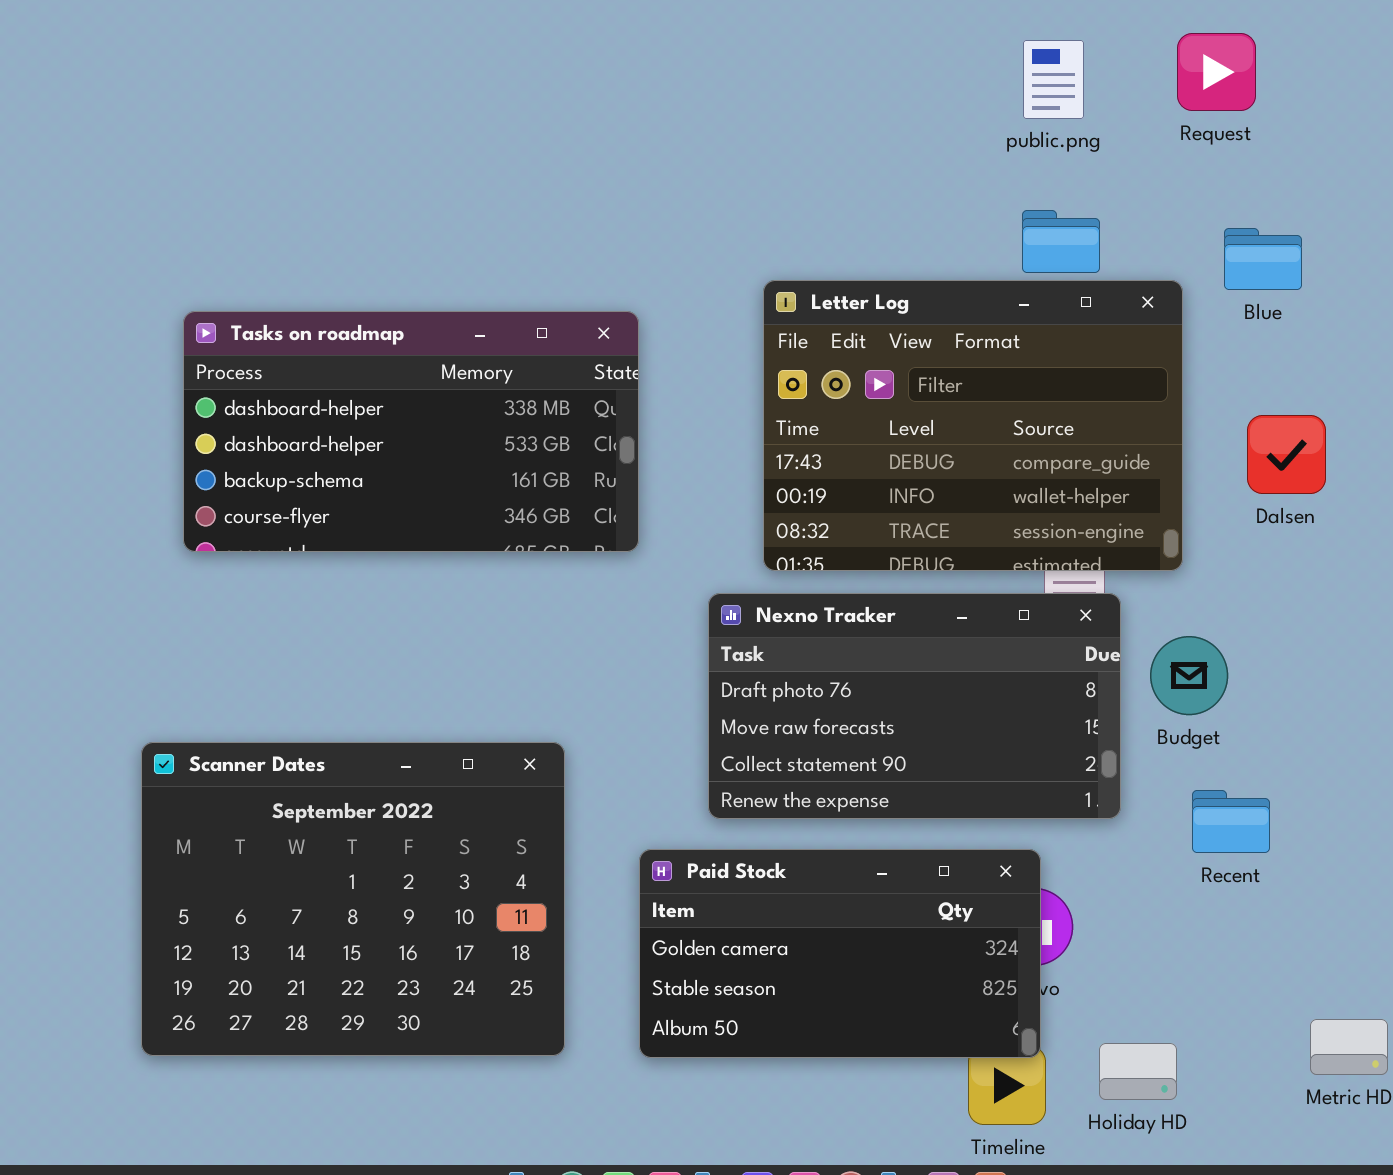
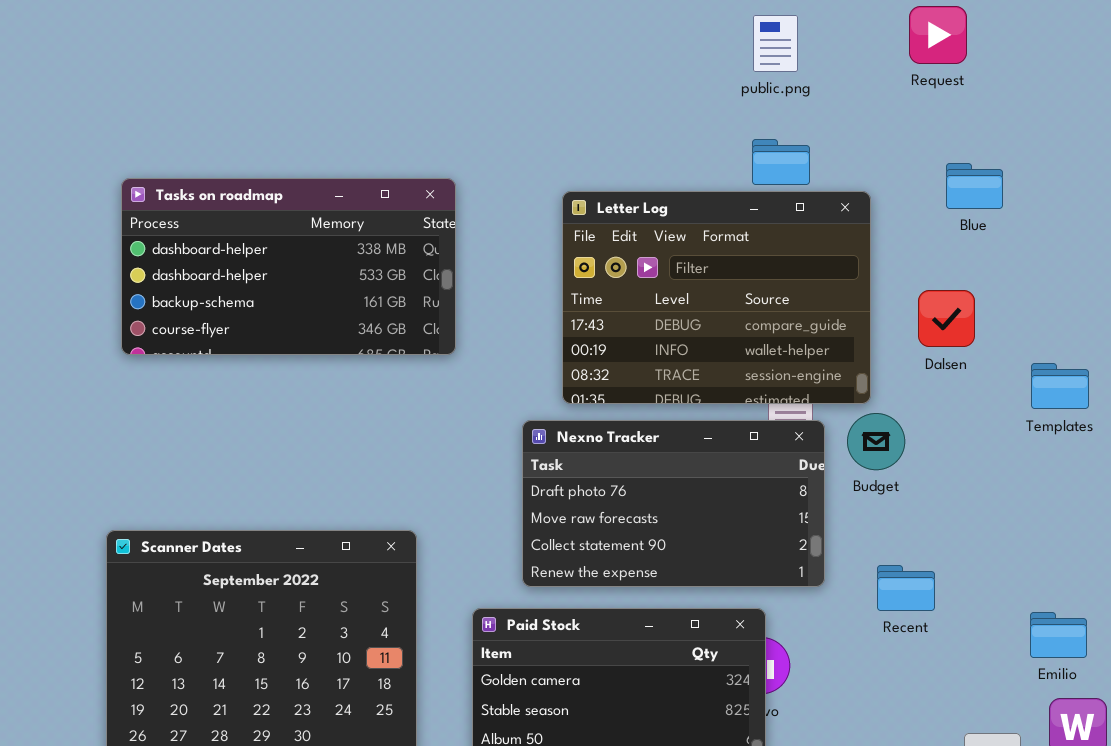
Request: [1177,33,1256,111] -> [909,6,967,64], moved
Blue: [1224,228,1302,290] -> [946,163,1003,209], moved
Tasks on roadmap: [183,311,639,552] -> [121,178,456,355], moved
Budget: [1150,636,1228,715] -> [847,413,905,470], moved

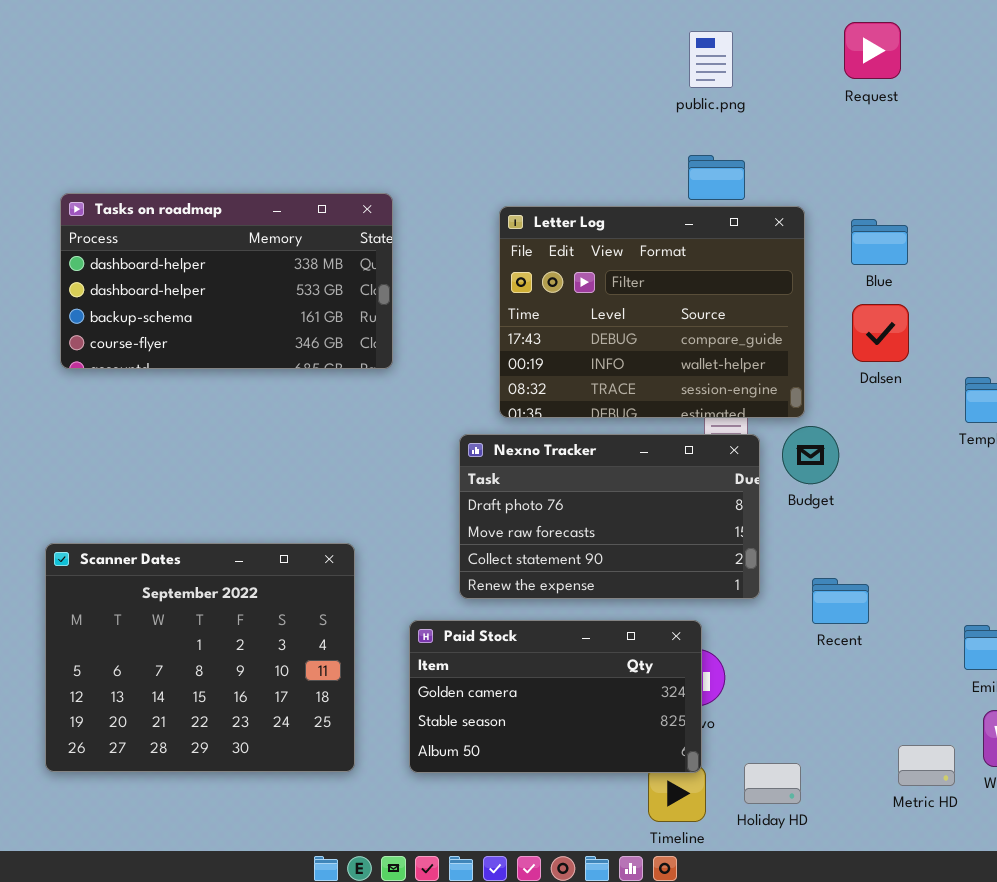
Blue: [946,163,1003,209] -> [851,219,908,265], moved

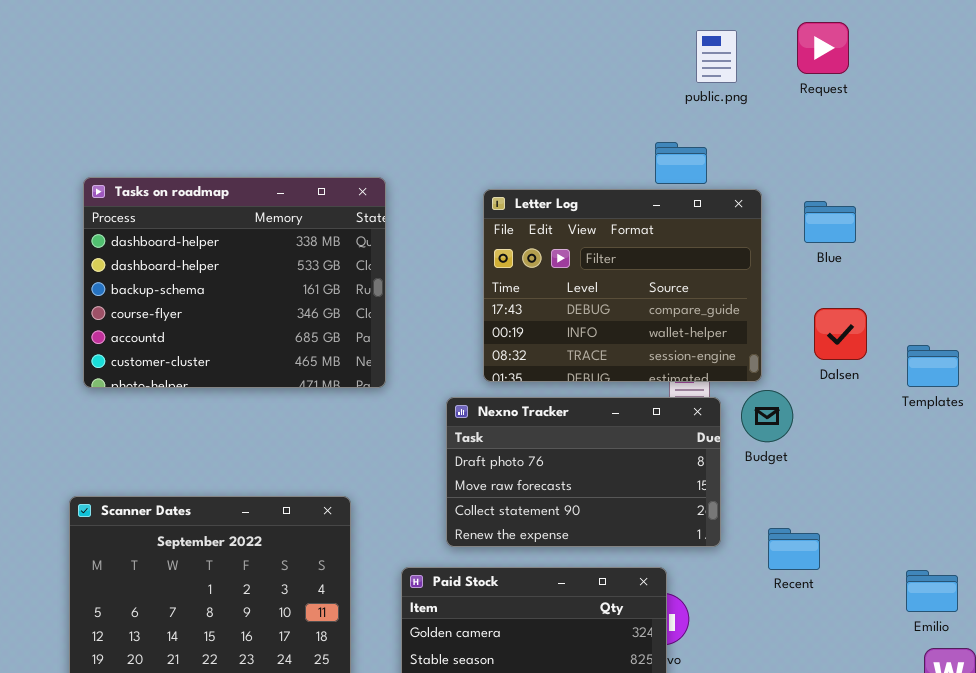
public.png: [689,31,733,88] -> [696,30,737,83], moved
Tasks on roadmap: [60,193,393,369] -> [83,177,386,388], resized
Dalsen: [852,304,909,362] -> [814,308,867,360], moved

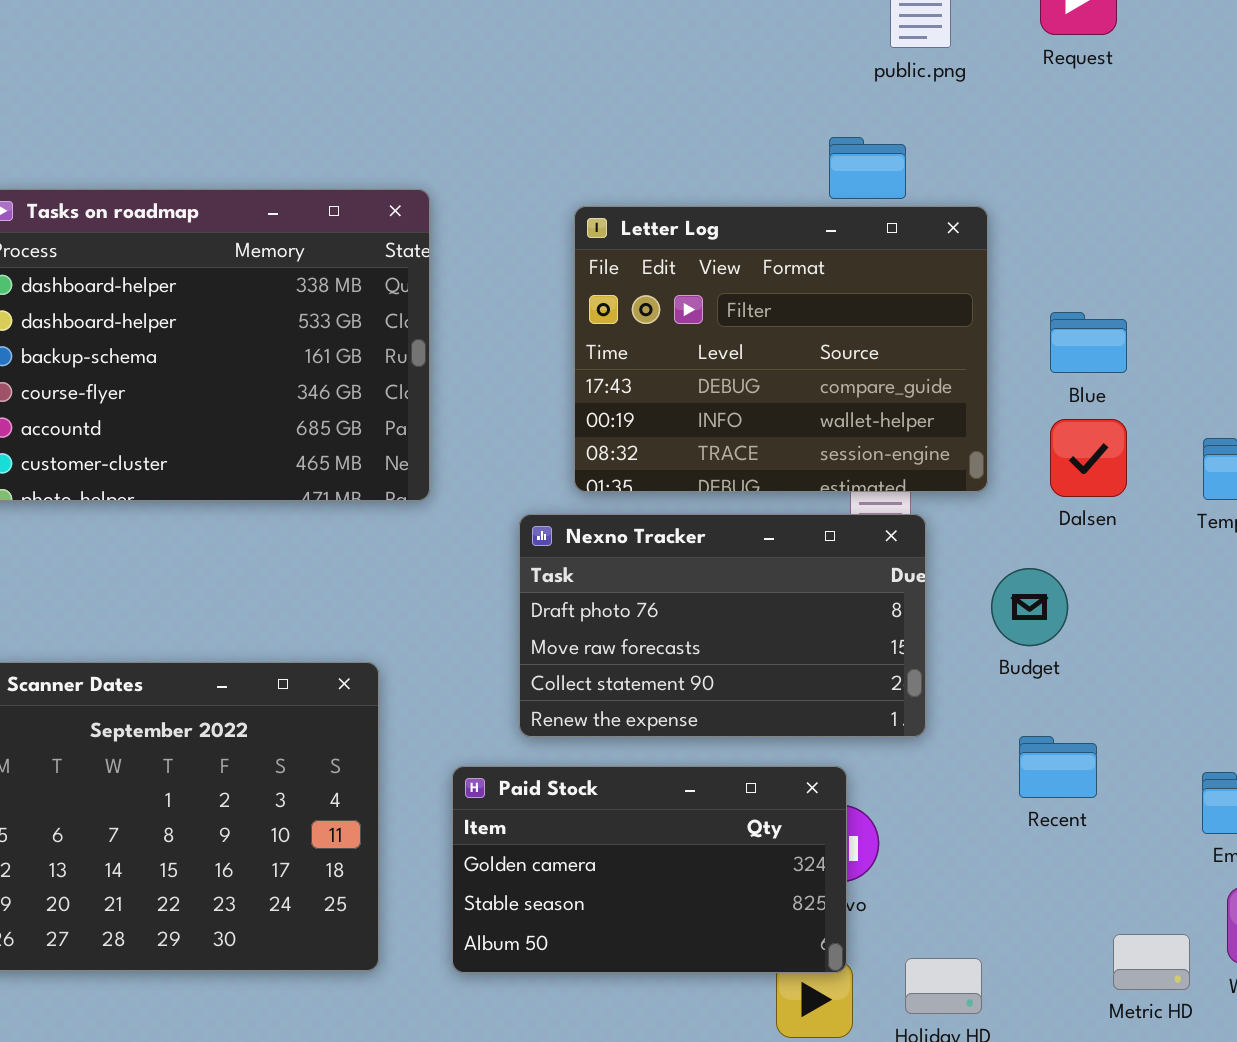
Blue: [804,201,856,243] -> [1050,312,1127,373], moved
Dalsen: [814,308,867,360] -> [1050,419,1127,497], moved
Budget: [741,390,793,442] -> [991,568,1068,646], moved
Recent: [768,528,820,570] -> [1019,736,1097,798], moved

